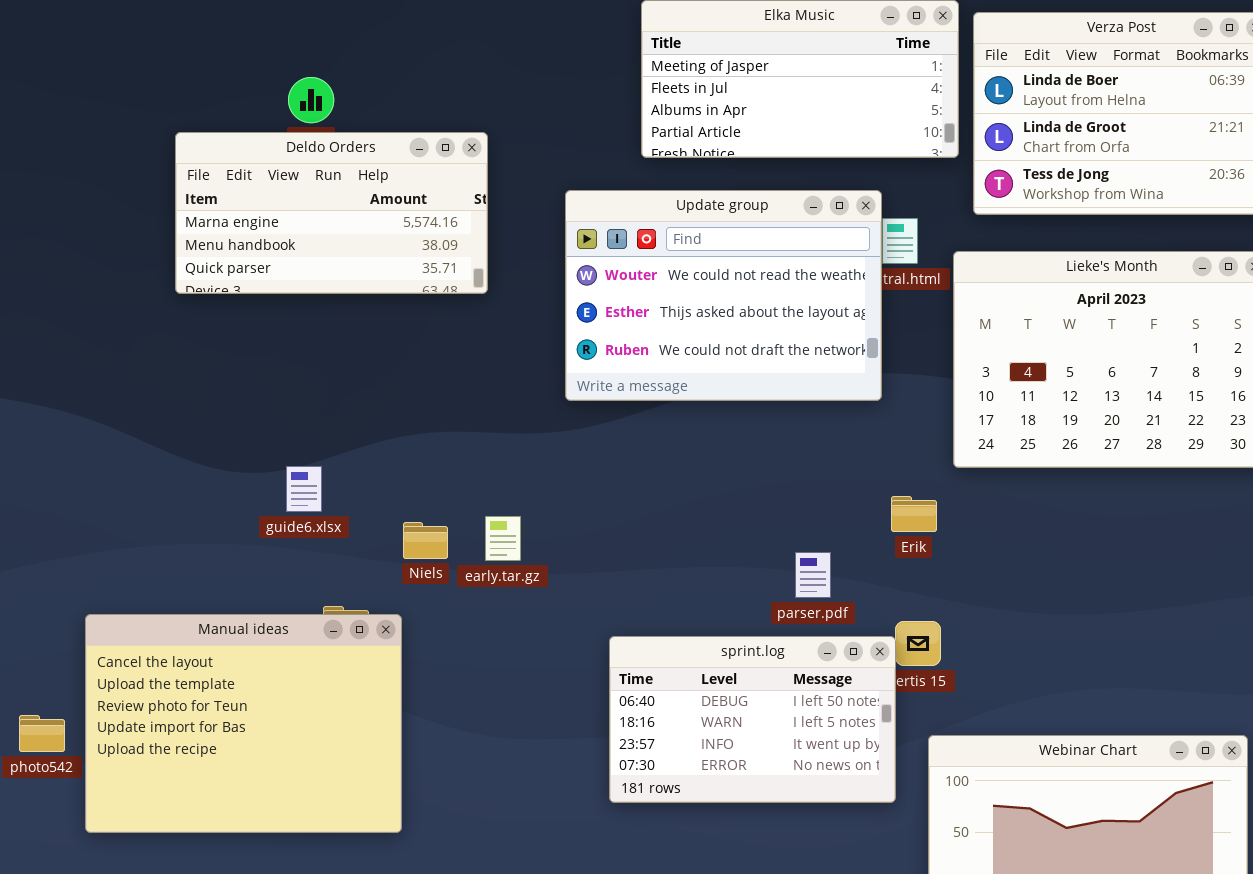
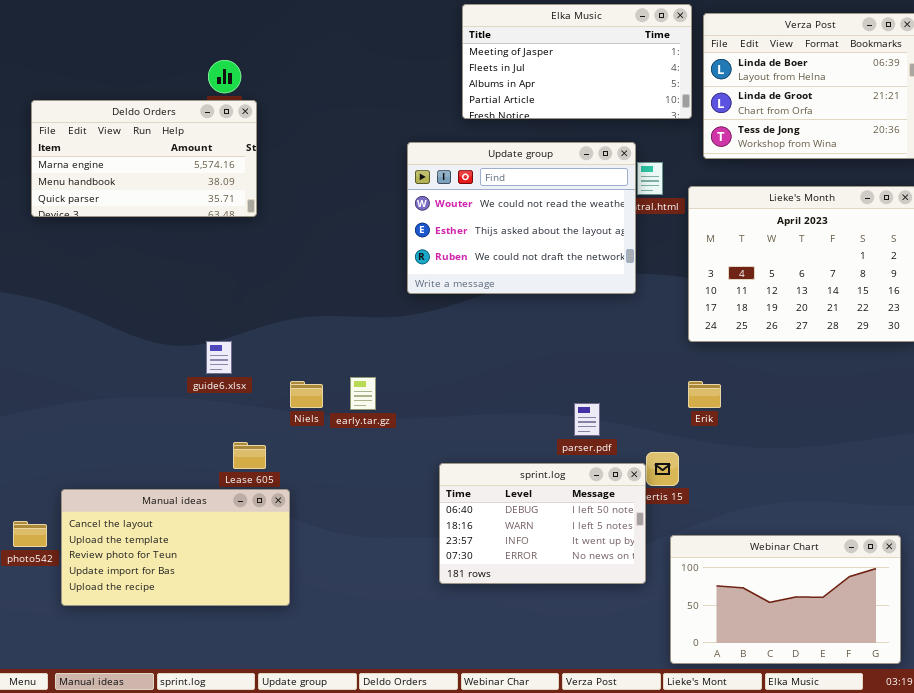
Deldo Orders: [175,132,488,294] -> [31,100,257,217], moved
Erik: [891,496,937,532] -> [688,381,721,408], moved
Manual ideas: [85,614,402,833] -> [61,489,290,606], resized

